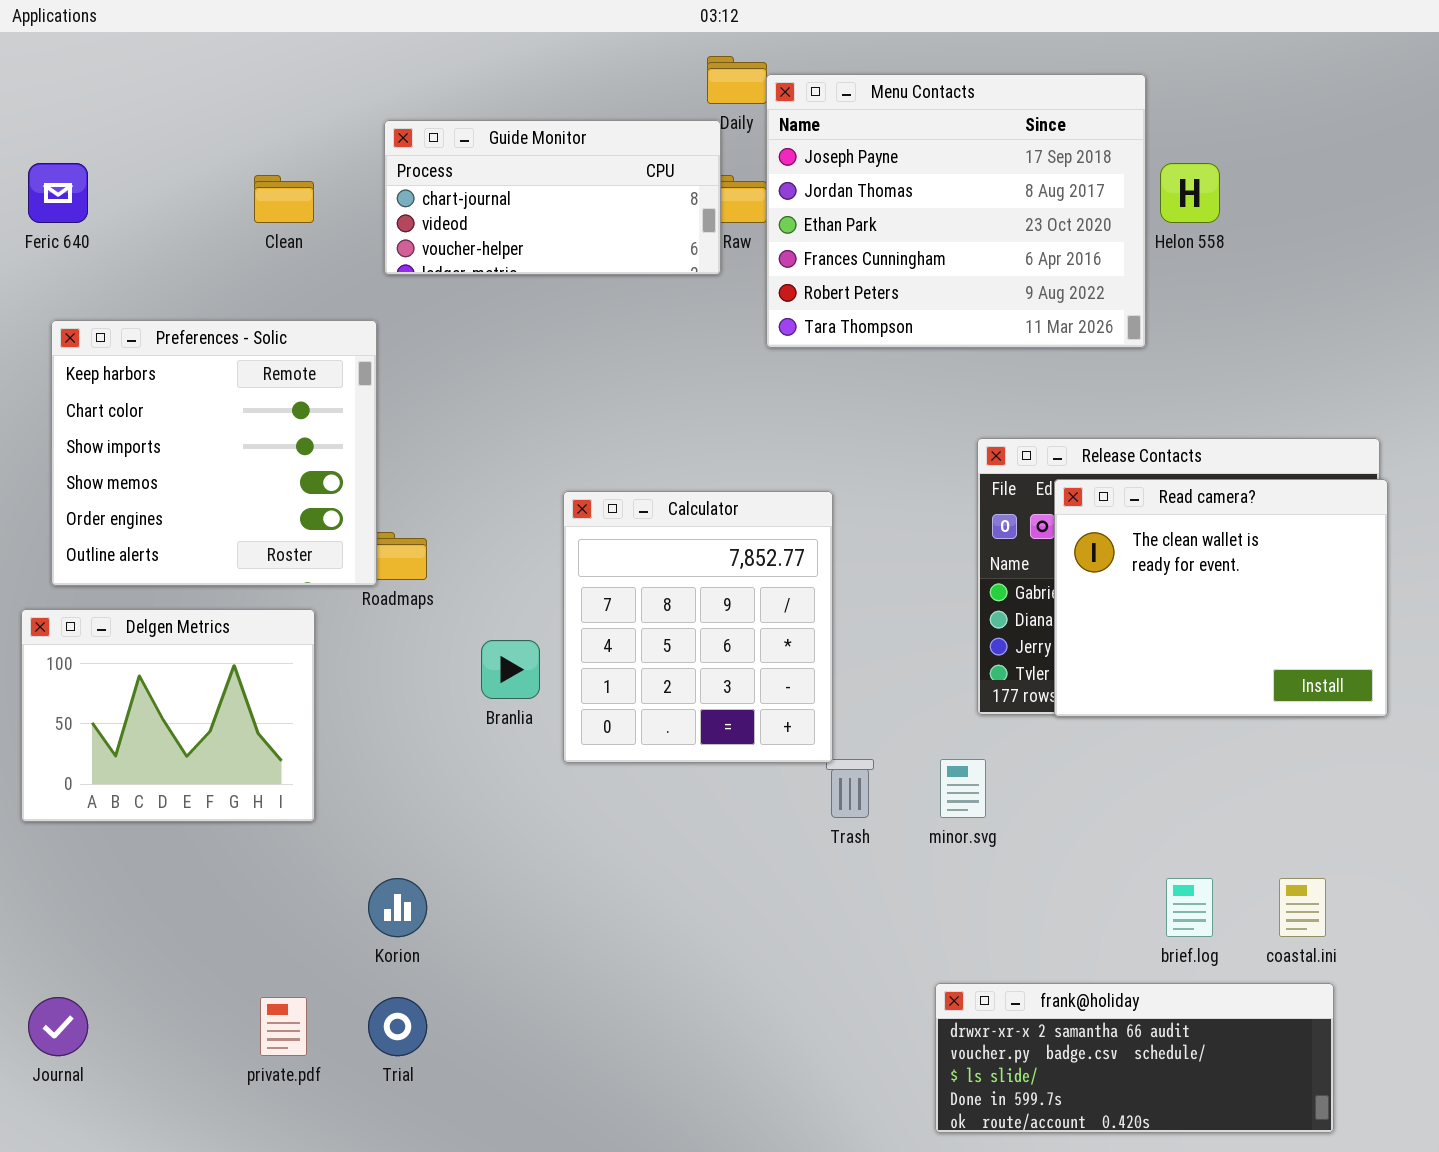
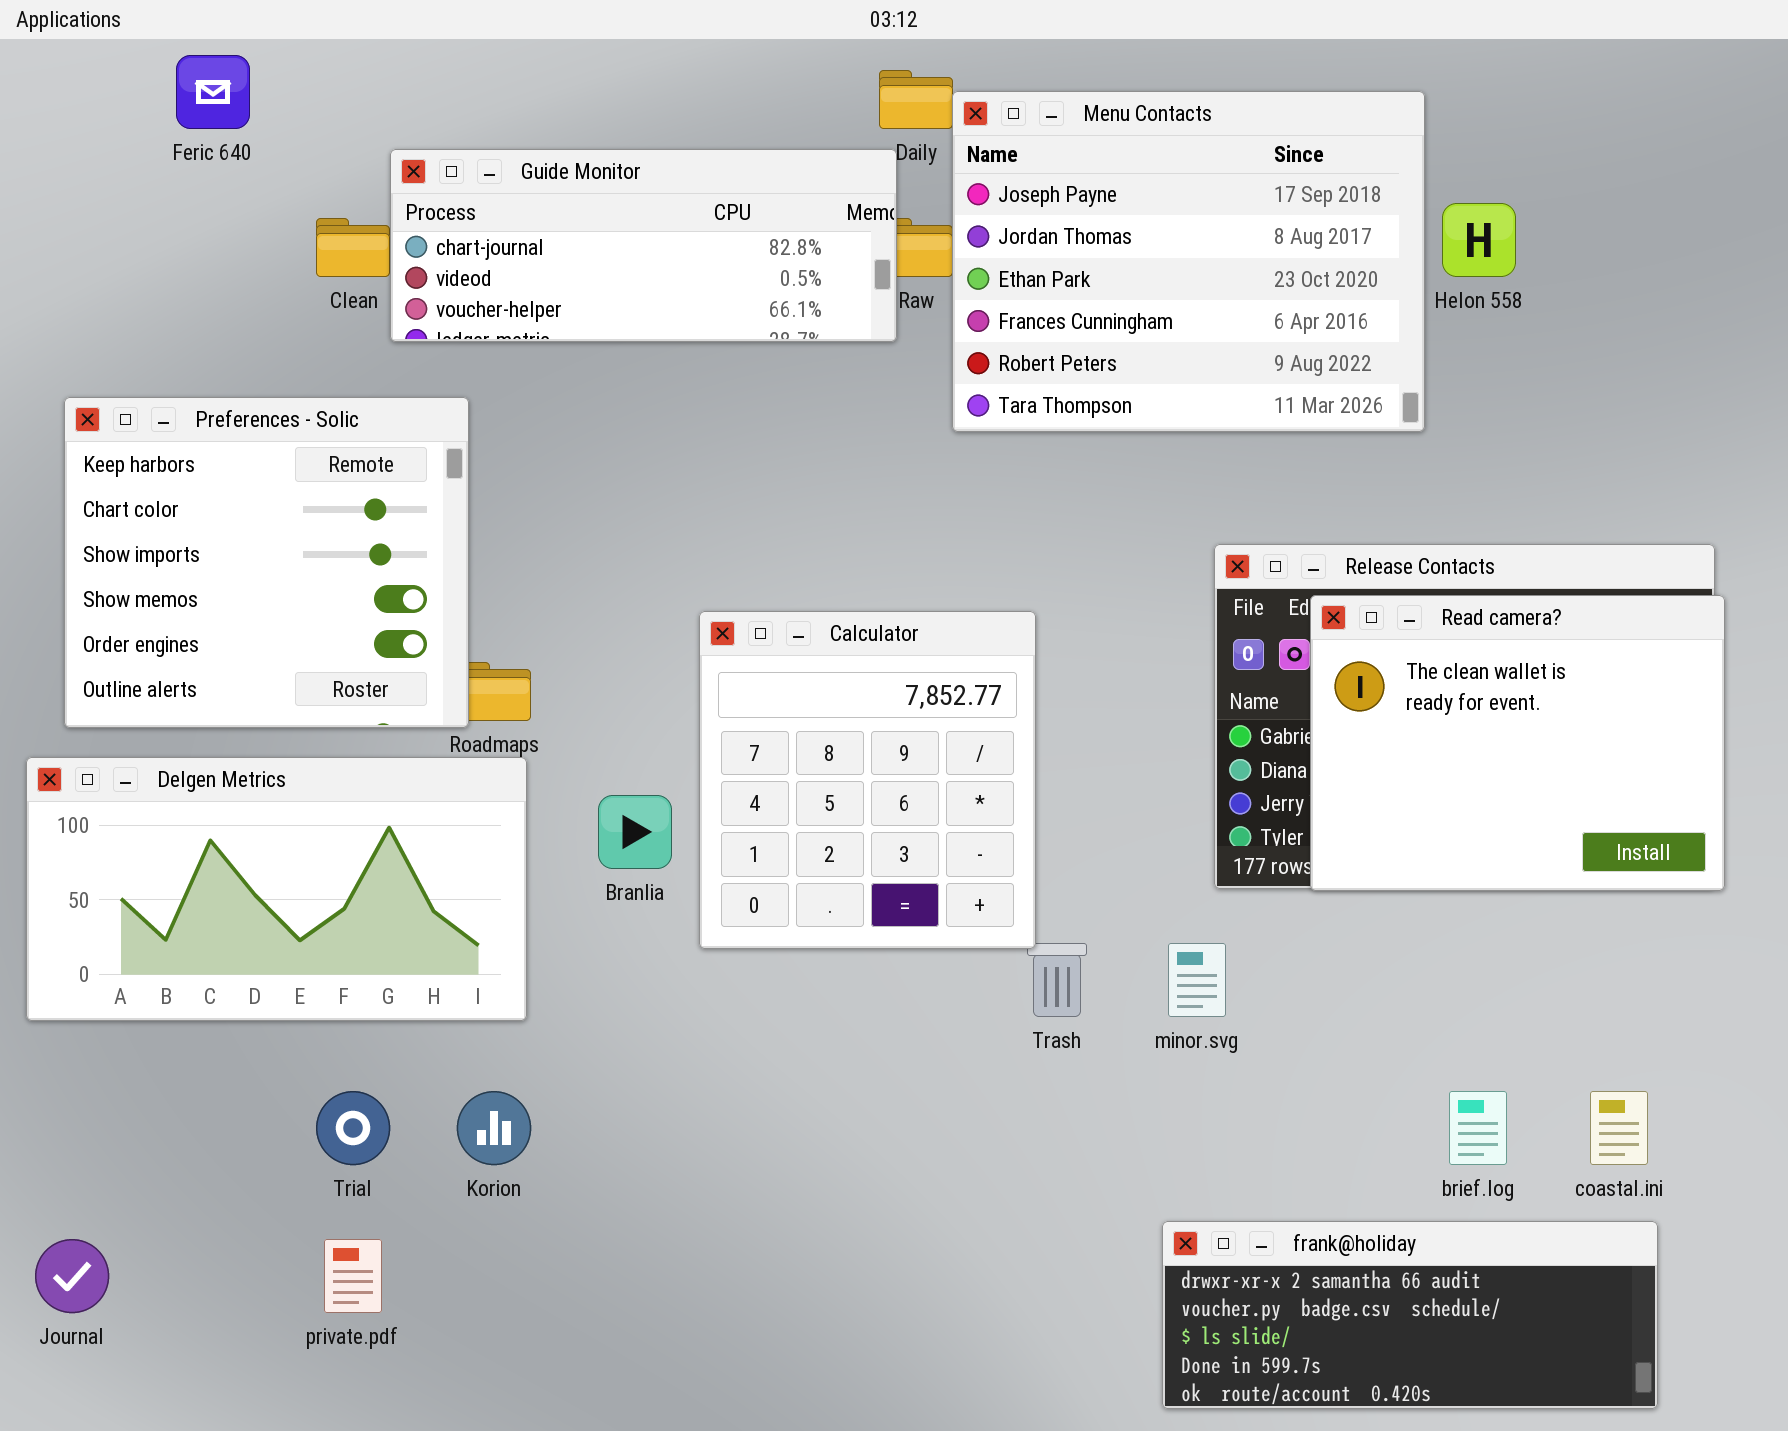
Guide Monitor: [384,120,721,275] -> [390,149,897,342], resized
Feric 640: [28,163,88,223] -> [176,55,250,129], moved
Delgen Metrics: [21,609,315,822] -> [26,757,527,1021], resized
Trial: [368,997,427,1056] -> [316,1091,390,1165], moved

